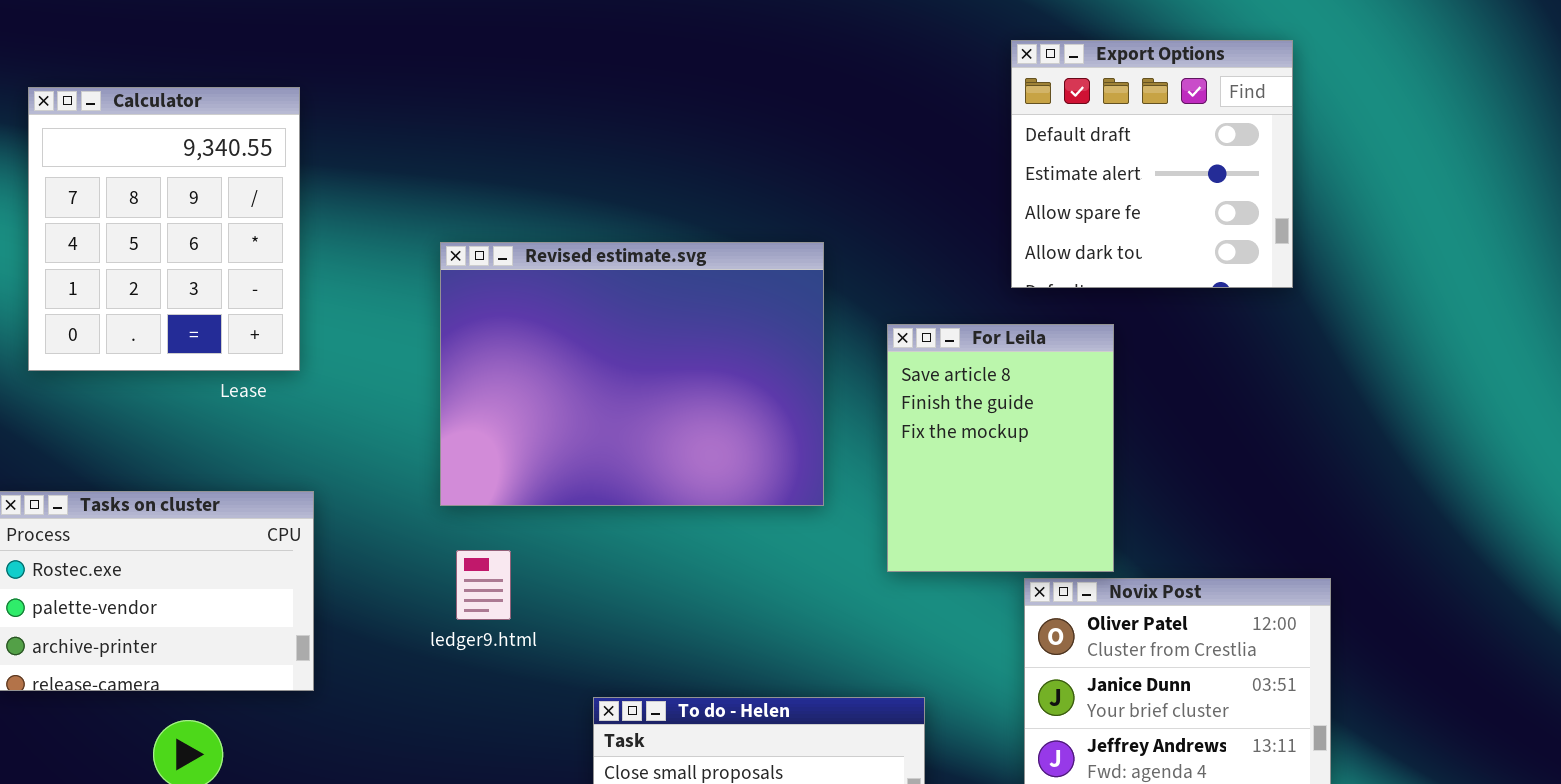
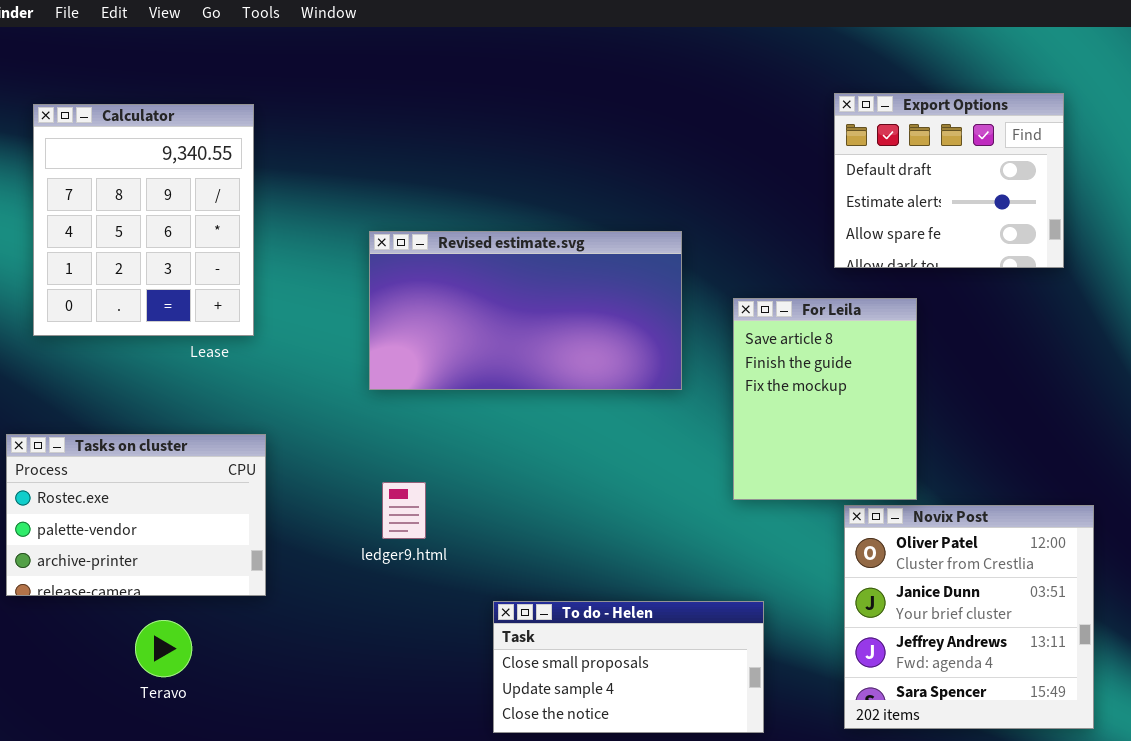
Export Options: [1011,40,1293,288] -> [834,93,1064,268], resized
Revised estimate.svg: [440,242,824,506] -> [369,231,682,390], resized

